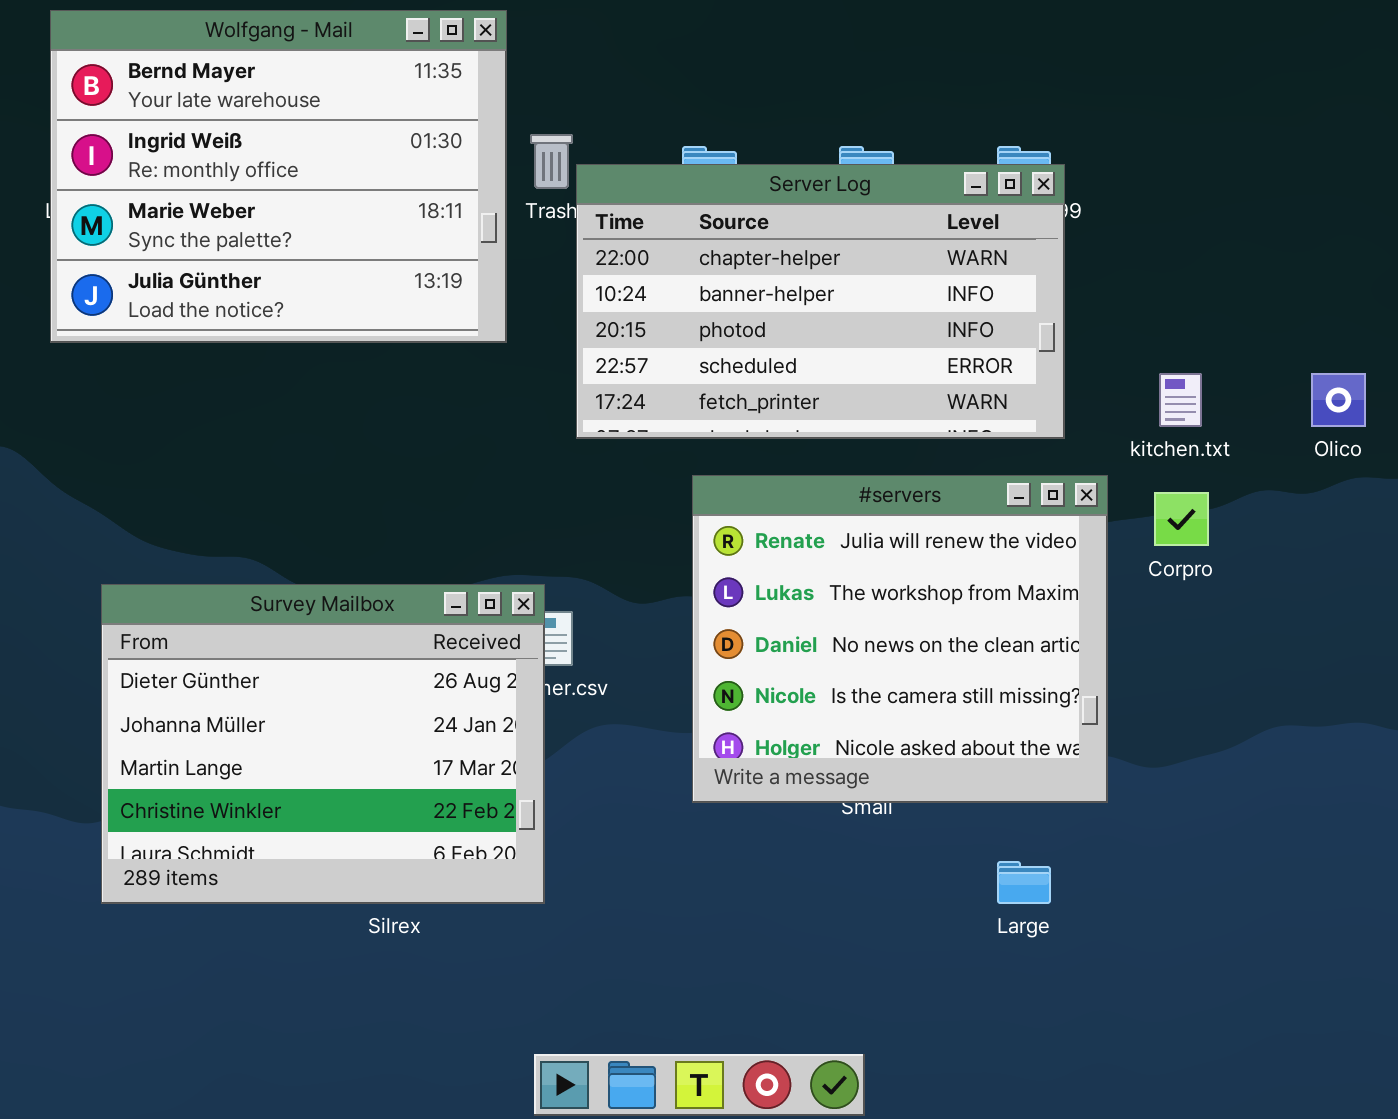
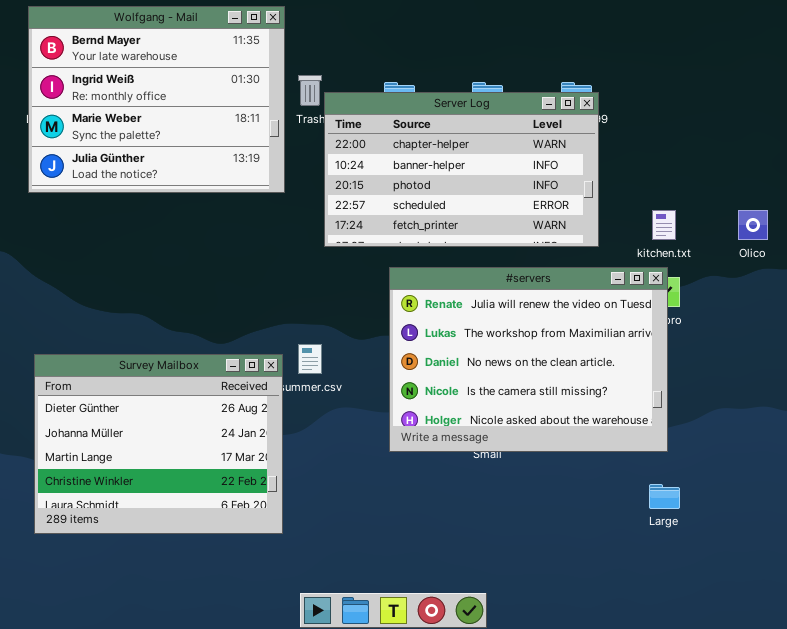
#servers: [692,475,1108,803] -> [389,267,668,452], resized
Survey Mailbox: [101,584,545,904] -> [34,354,283,534], moved
Large: [997,861,1051,904] -> [649,484,680,509], moved

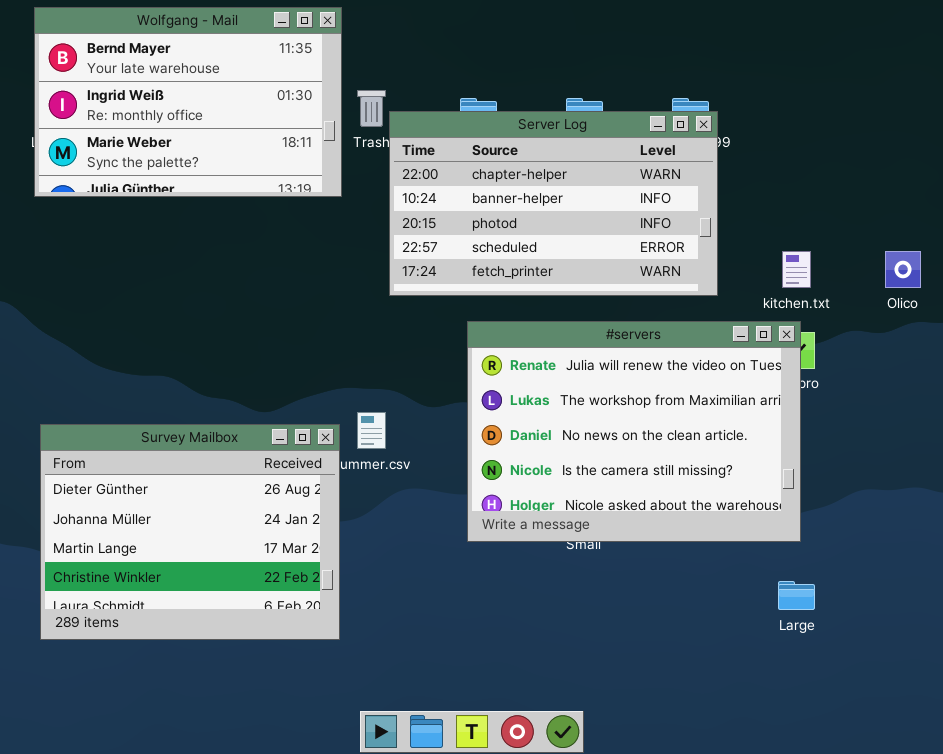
Wolfgang - Mail: [28,6,285,193] -> [34,7,342,197], resized

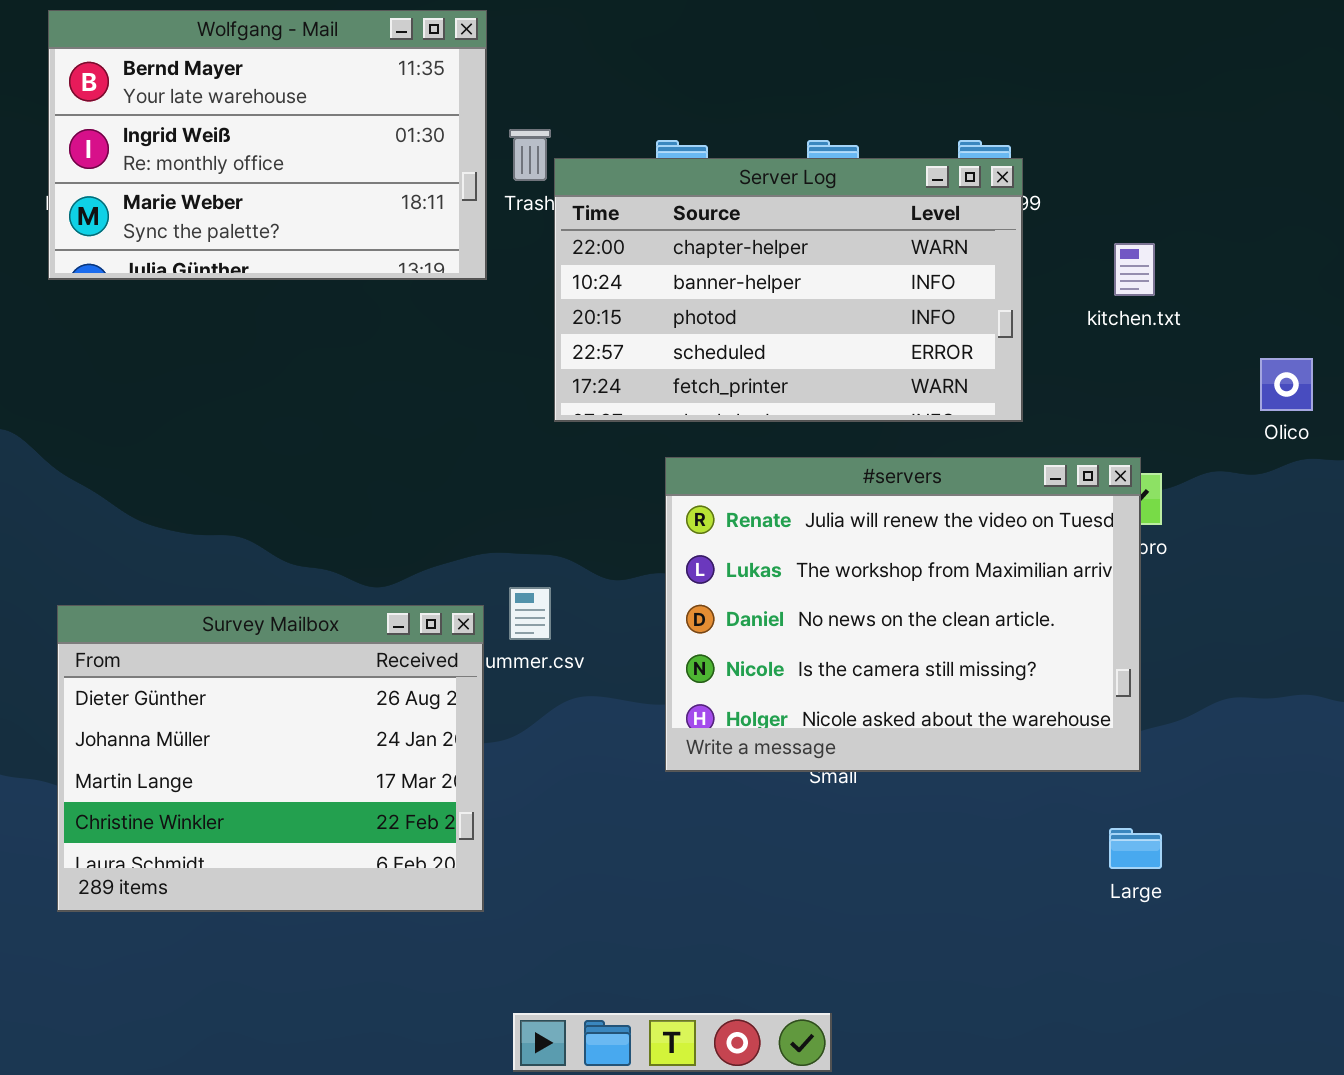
kitchen.txt: [782,251,811,288] -> [1114,243,1155,296], moved

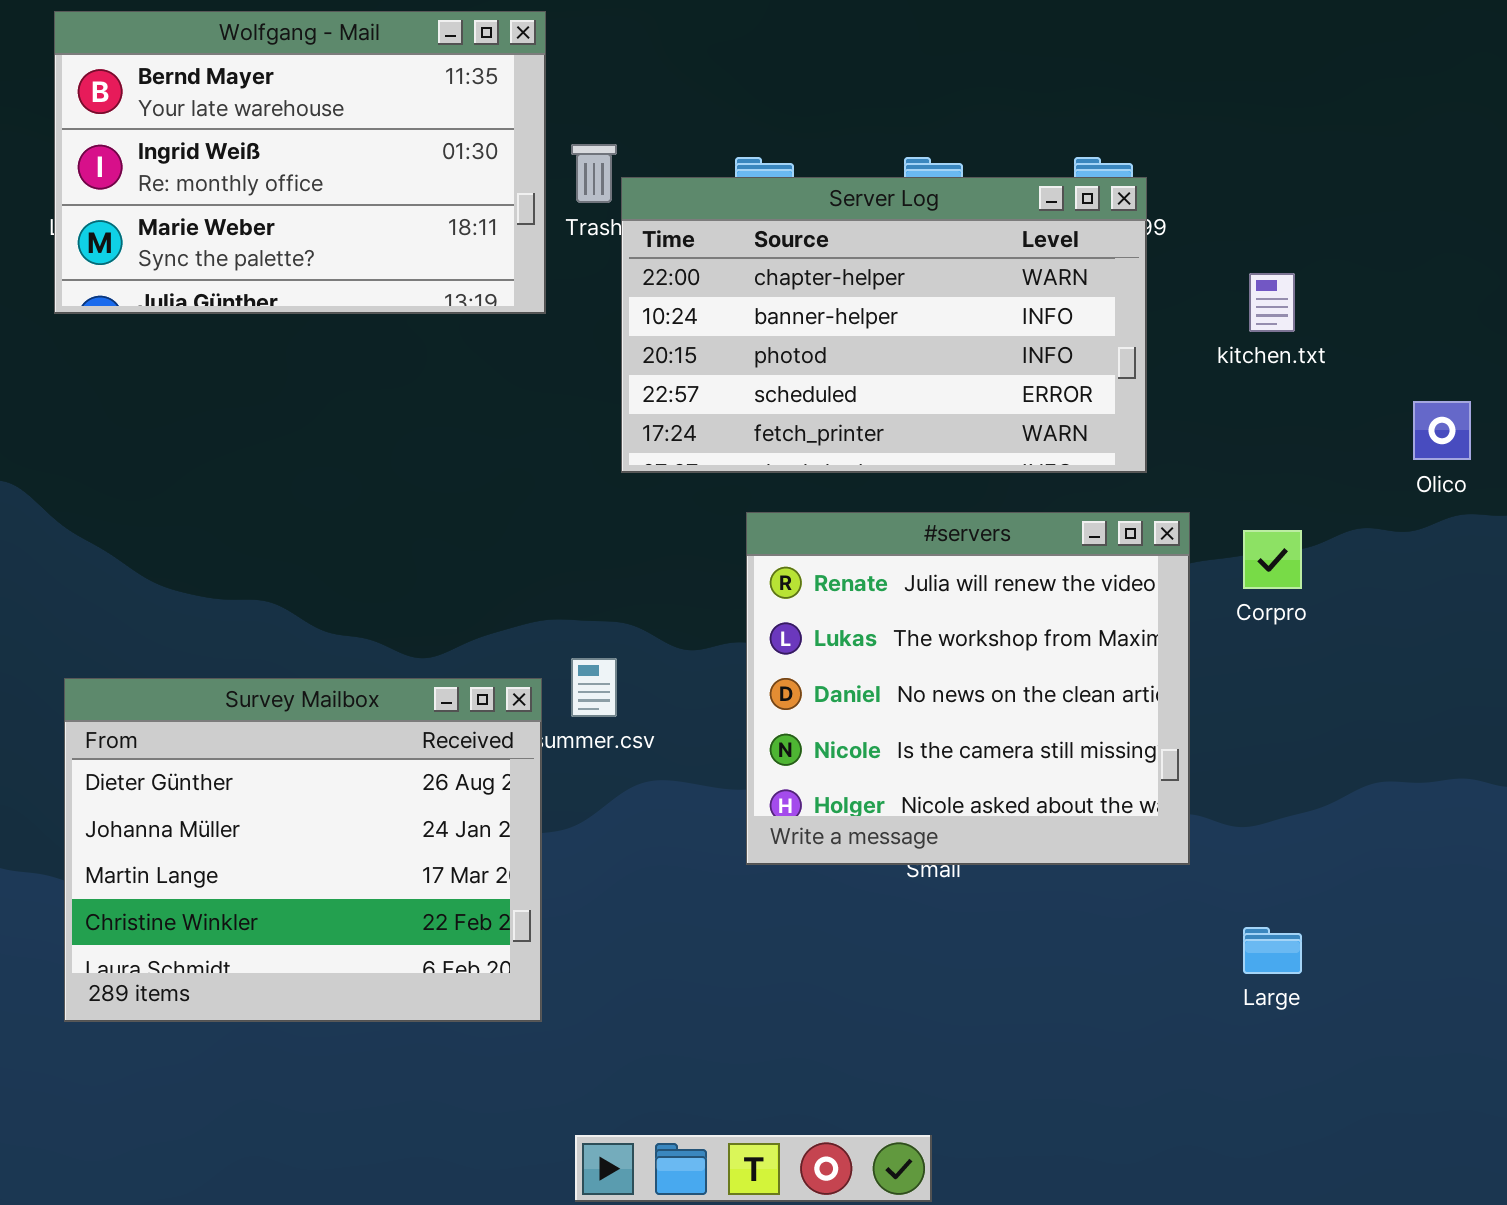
#servers: [665,457,1141,772] -> [746,512,1190,865], resized

